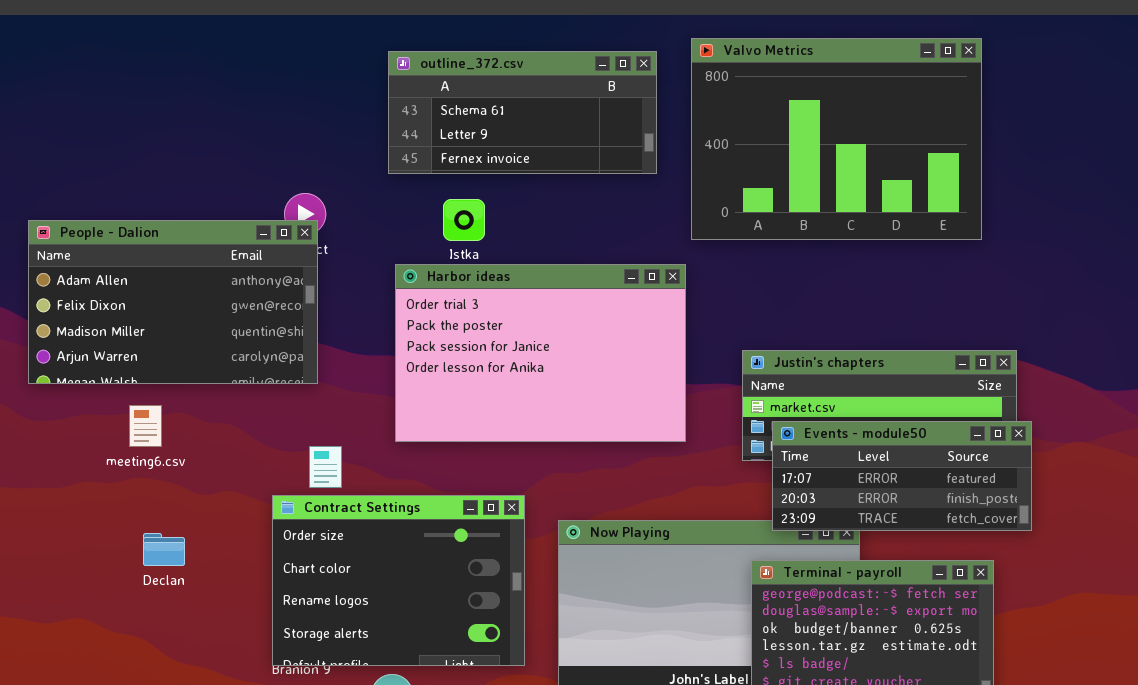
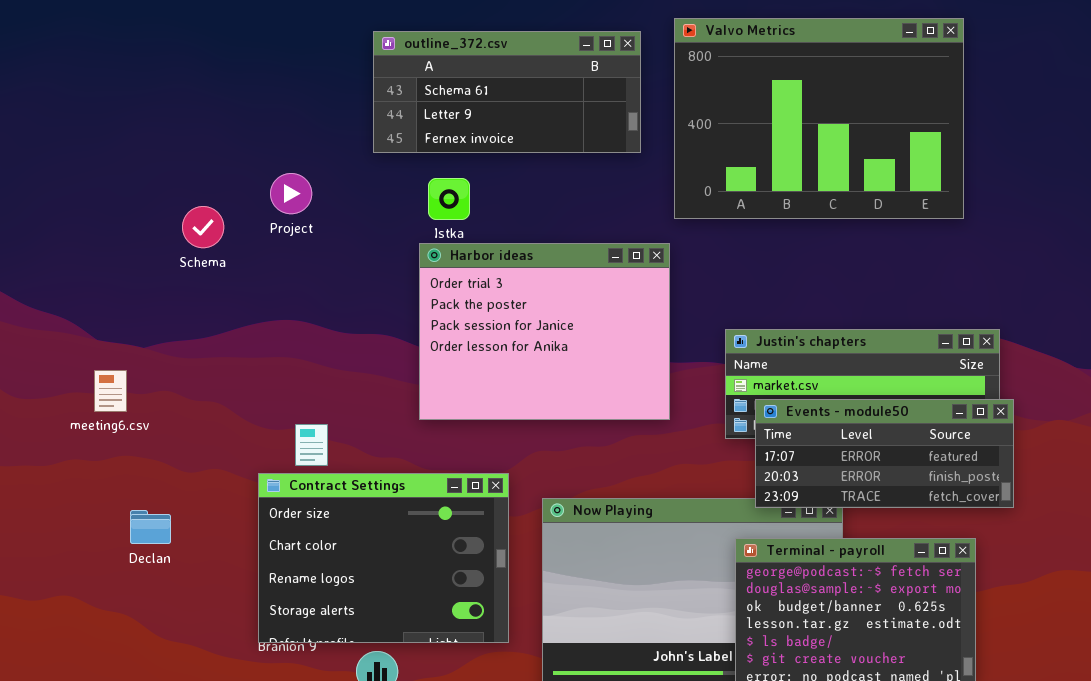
People - Dalion: [28,220,318,384] -> none, closed
Harbor ideas: [395,264,686,442] -> [419,243,670,420], resized
meeting6.csv: [129,405,162,447] -> [94,370,127,412], moved

